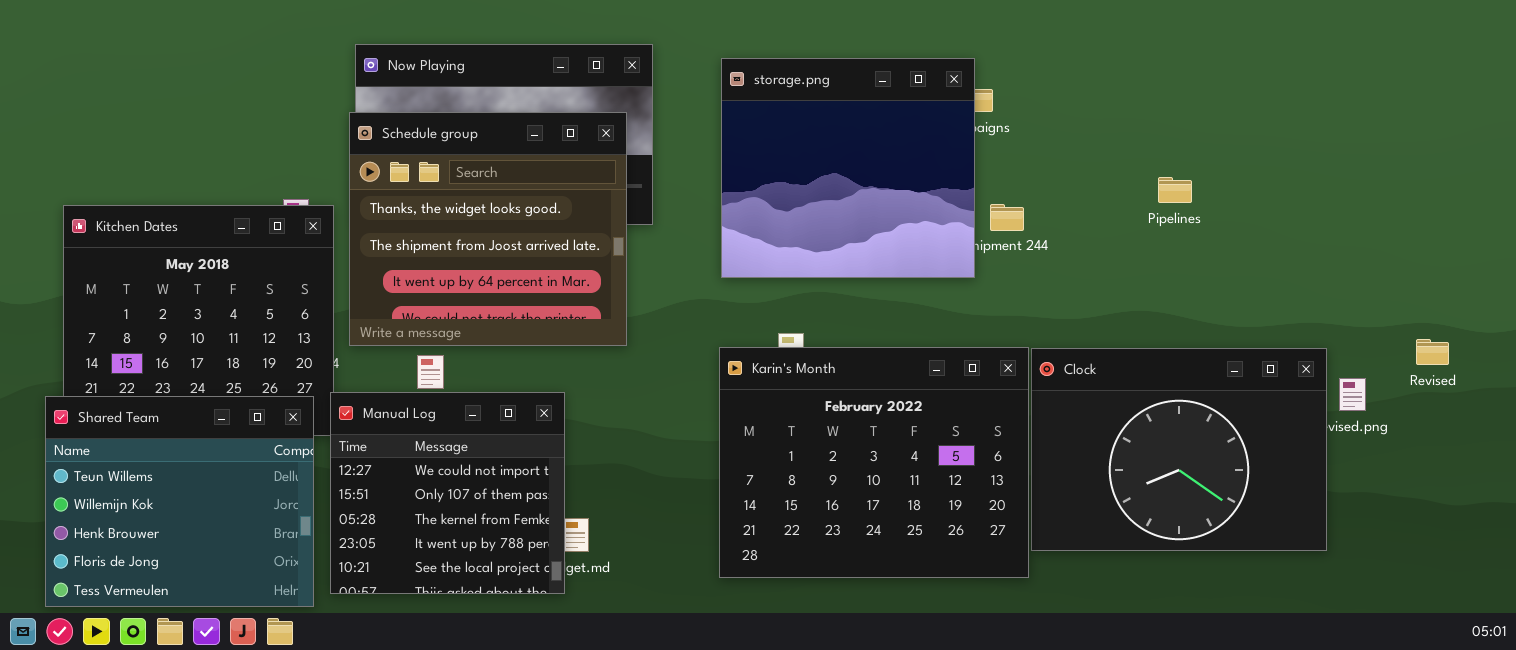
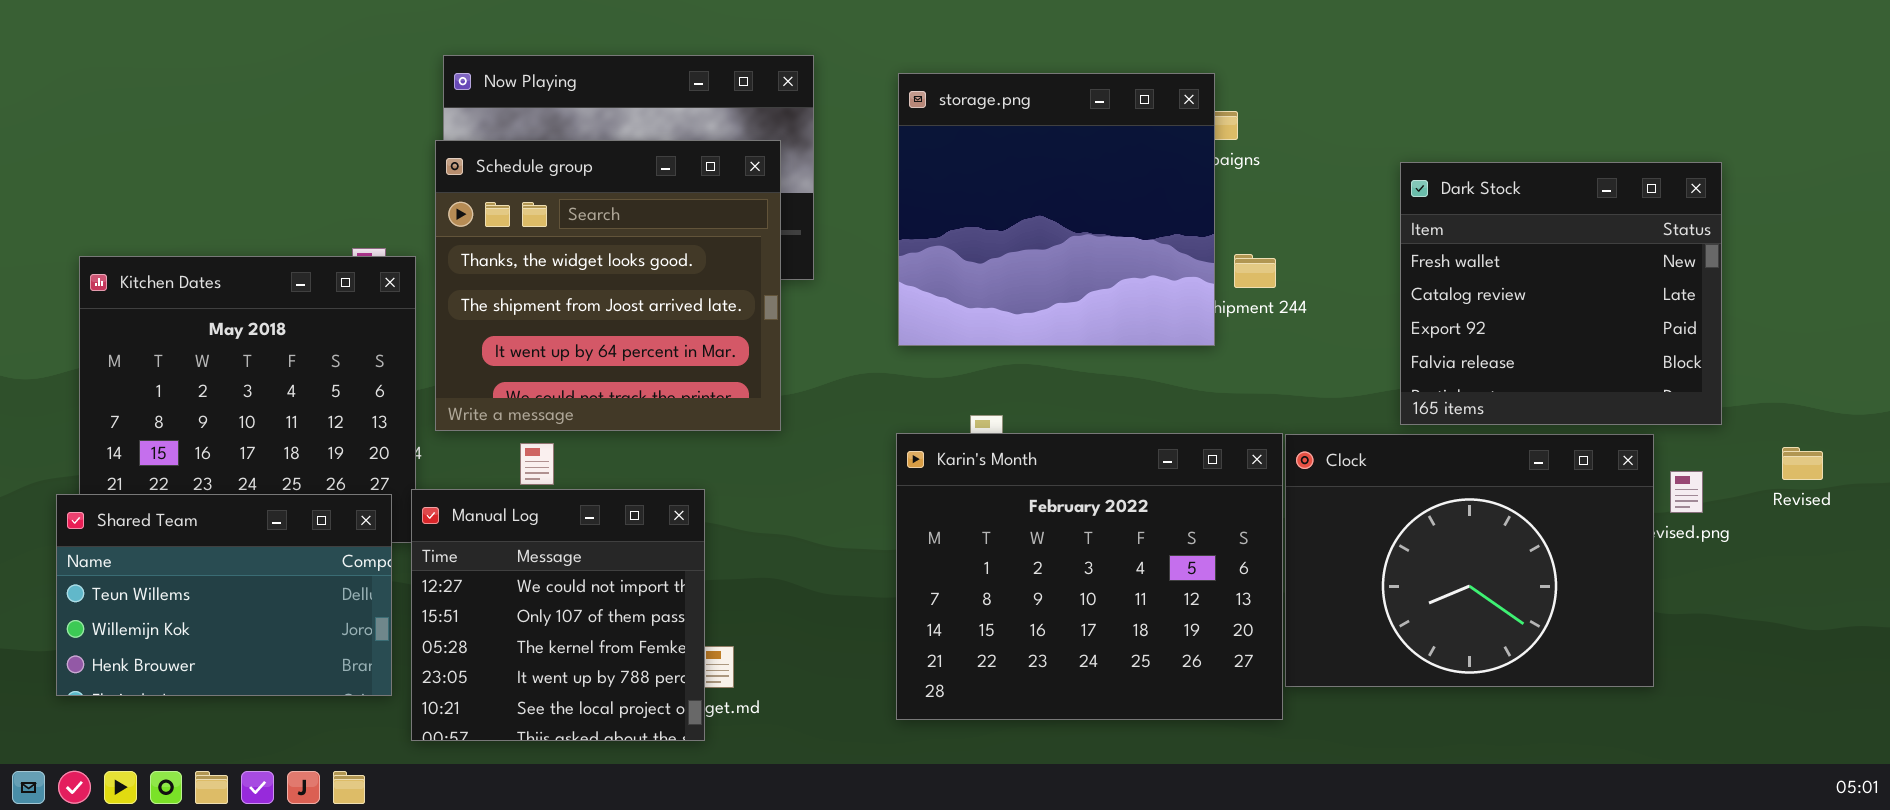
Dark Stock: none -> [1400,162,1722,425], opened
Revised: [1416,339,1449,365] -> [1782,447,1823,480], moved
Shared Team: [45,396,314,607] -> [56,494,392,696], resized

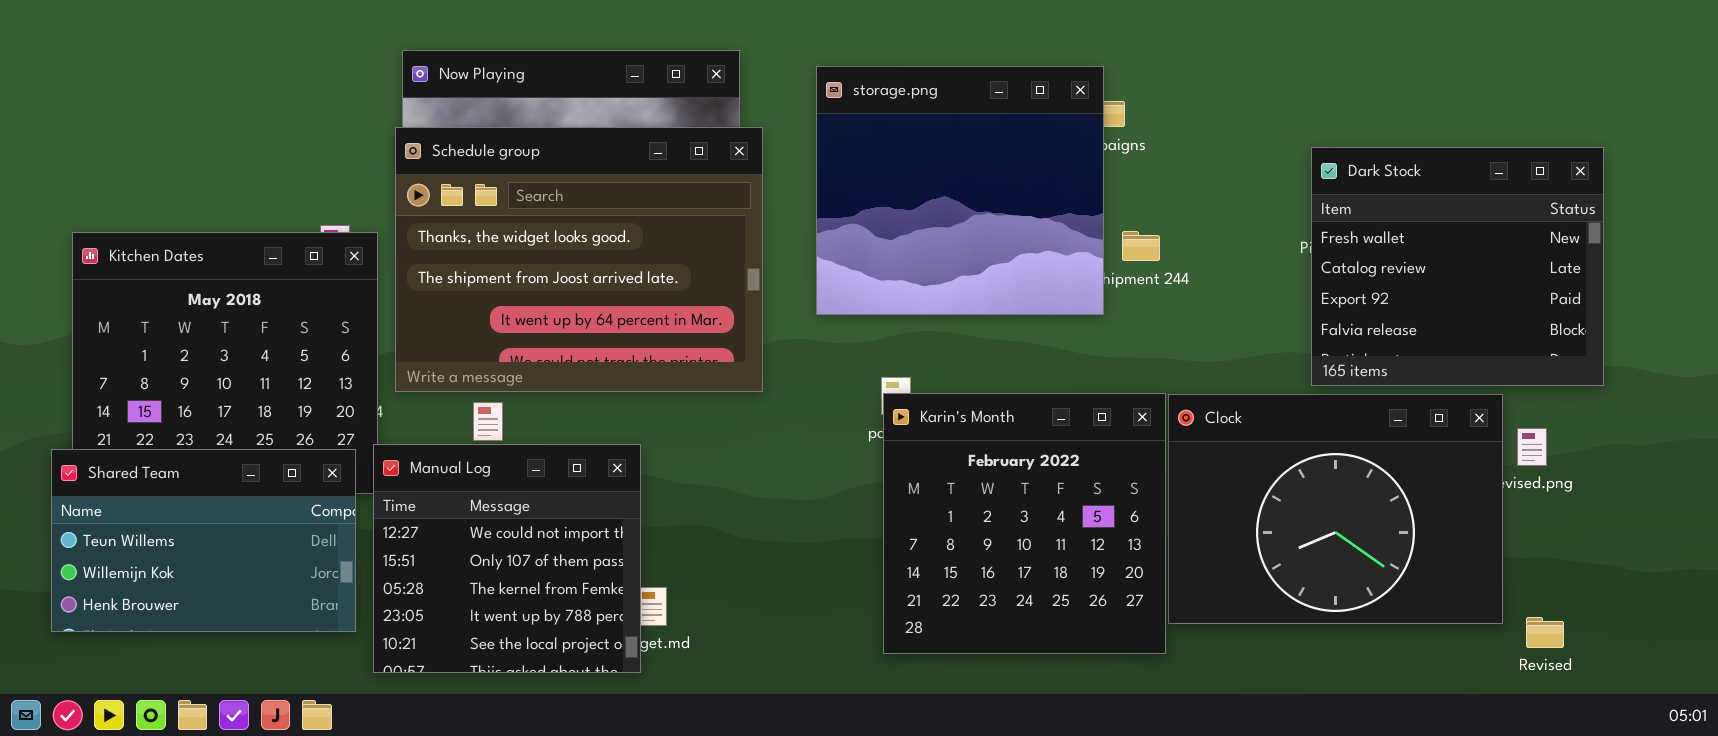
Schedule group: [435,140,781,431] -> [395,127,763,392], resized
Dark Stock: [1400,162,1722,425] -> [1311,147,1604,386], moved
Karin's Month: [896,433,1283,720] -> [883,393,1166,654], resized
Revised: [1782,447,1823,480] -> [1526,617,1564,648], moved

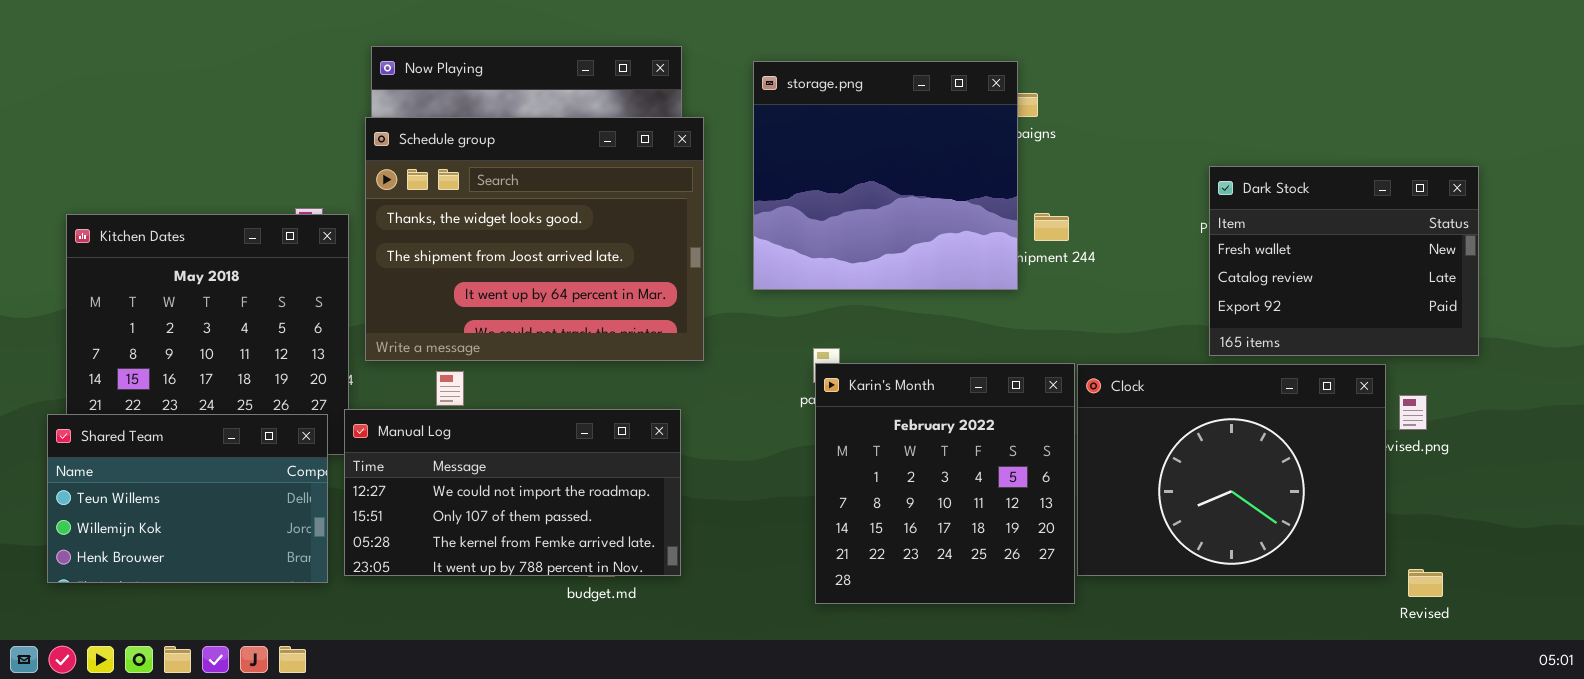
Dark Stock: [1311,147,1604,386] -> [1209,166,1479,356], resized
Manual Log: [373,444,641,673] -> [344,409,681,576], resized

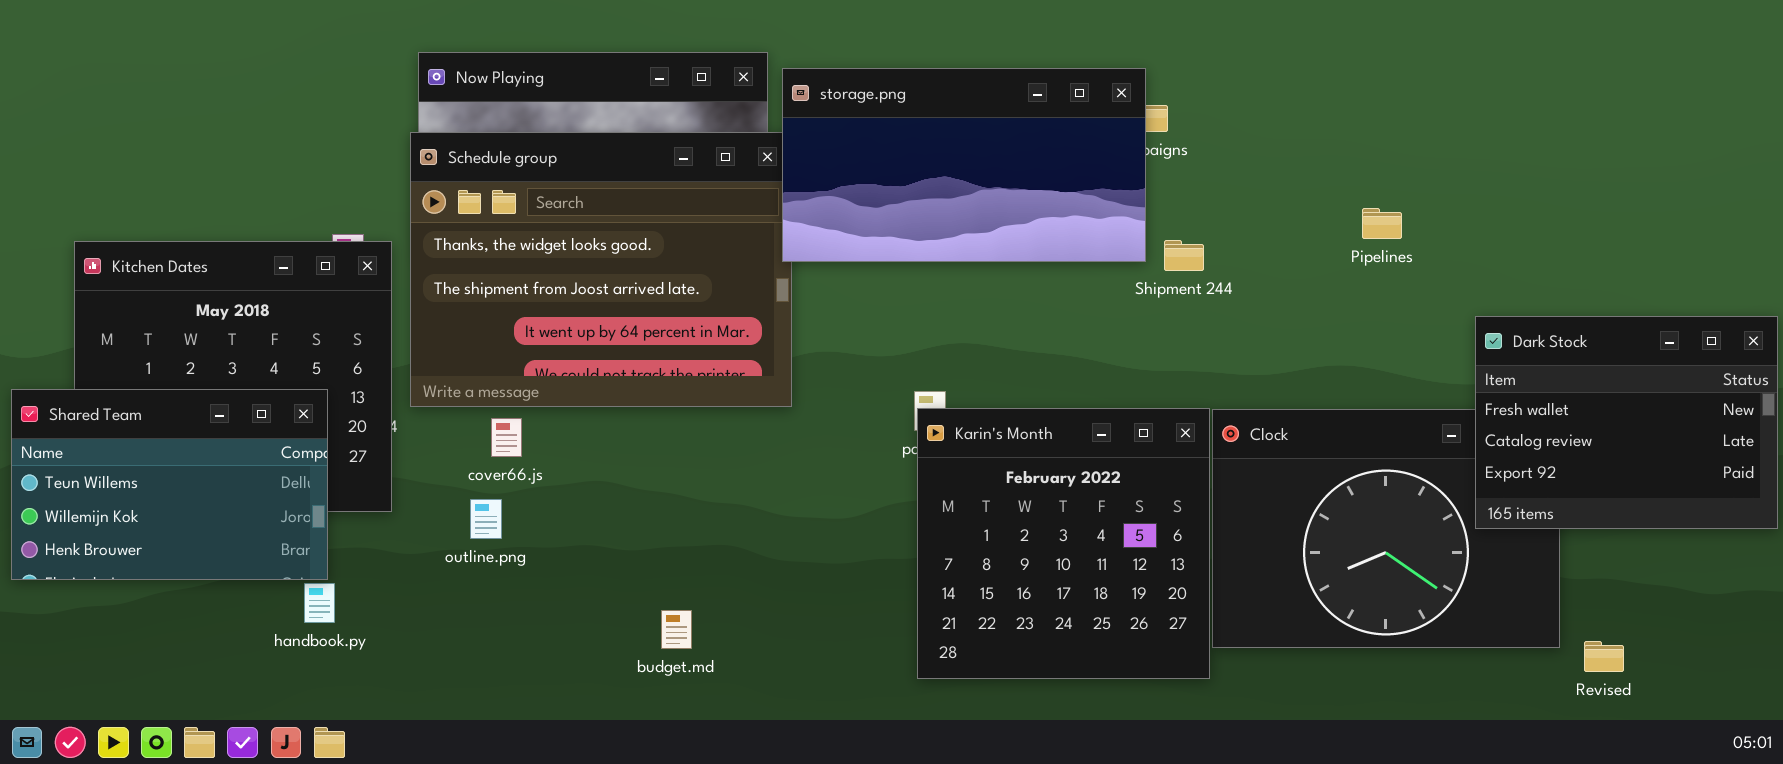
storage.png: [753,61,1018,290] -> [782,68,1146,262], resized
Dark Stock: [1209,166,1479,356] -> [1475,316,1778,529], moved
Manual Log: [344,409,681,576] -> none, closed
Shared Team: [47,414,328,583] -> [11,389,328,580], moved

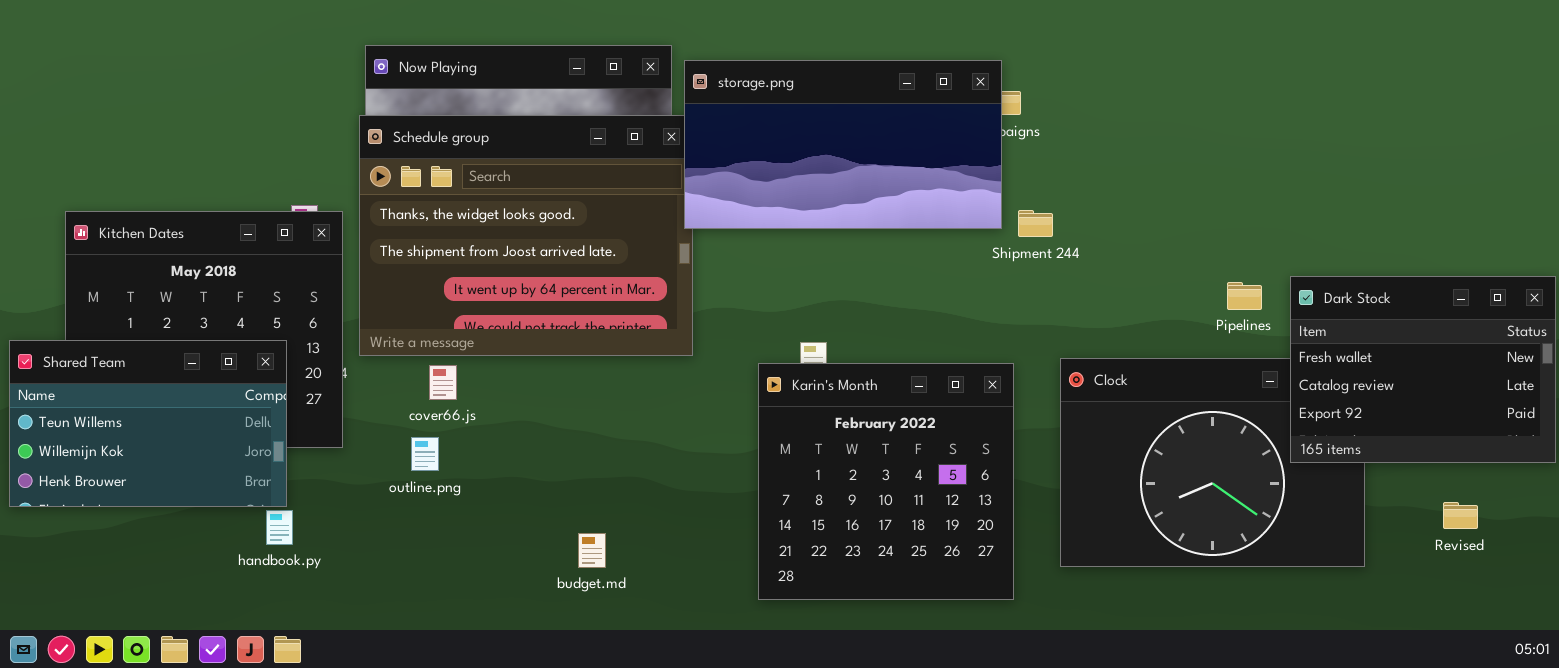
Pipelines: [1362,208,1402,239] -> [1227,282,1262,310], moved
Karin's Month: [917,408,1210,679] -> [758,363,1014,600], moved
Revised: [1584,641,1624,672] -> [1443,502,1478,529], moved

